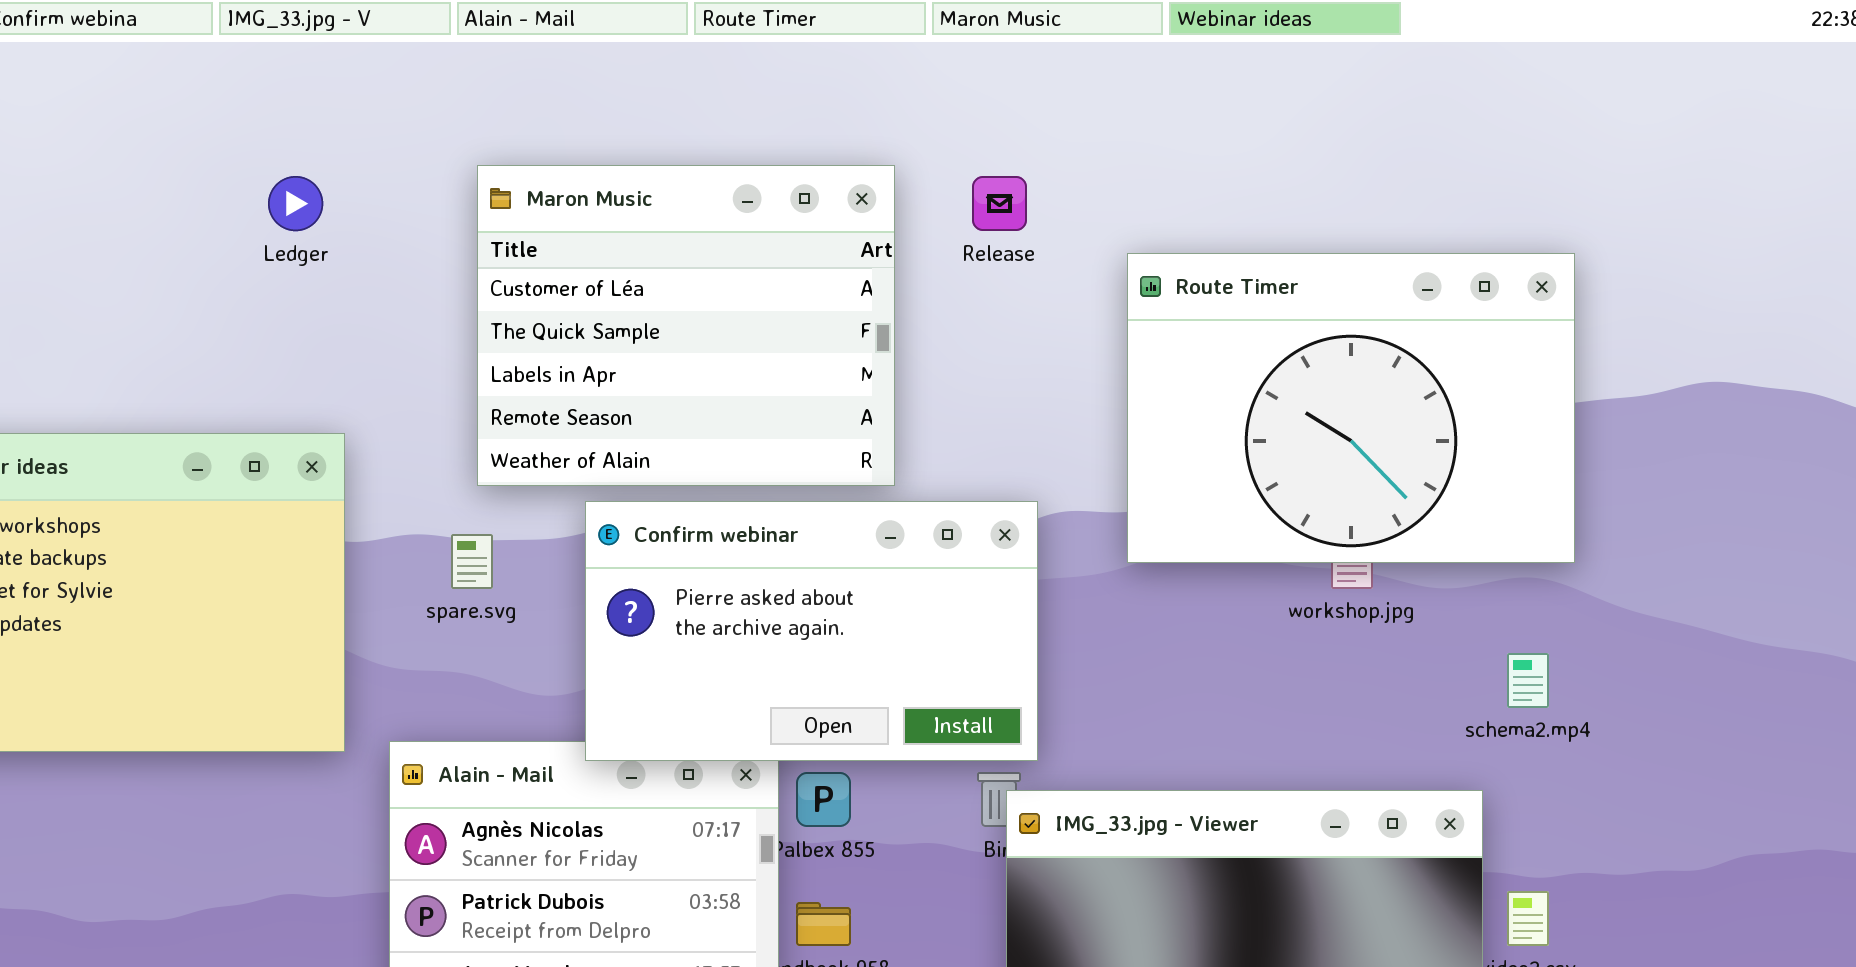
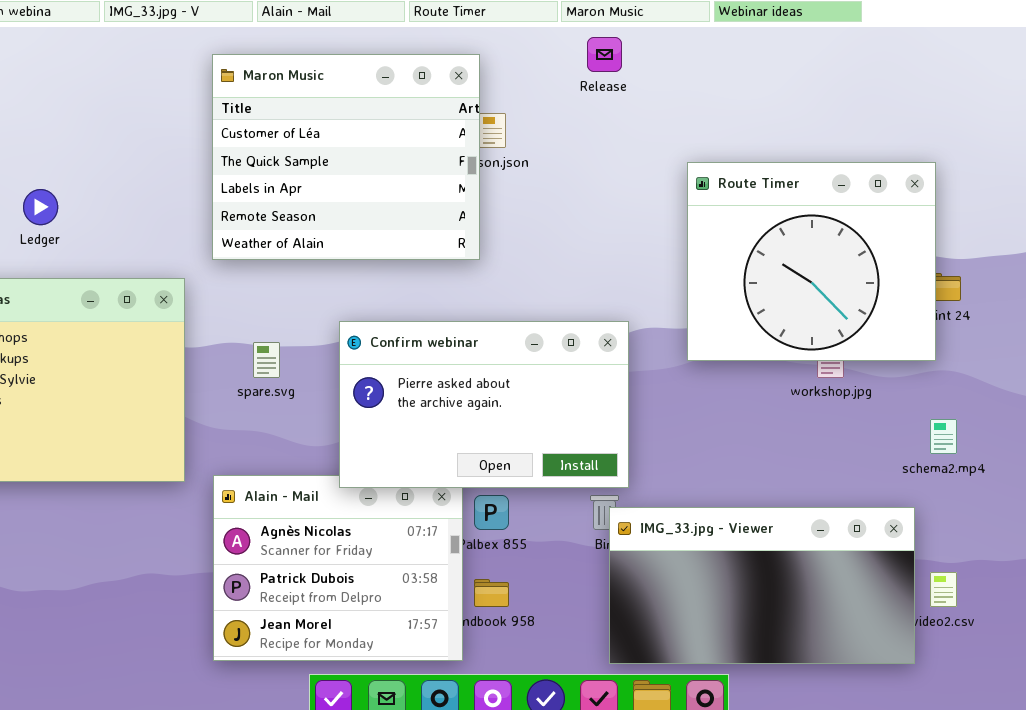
Maron Music: [477,165,895,486] -> [212,54,480,260], moved
Ledger: [268,176,323,231] -> [23,189,58,225], moved
Release: [972,176,1027,231] -> [587,37,622,72], moved
Route Timer: [1127,253,1575,563] -> [687,162,936,361], resized

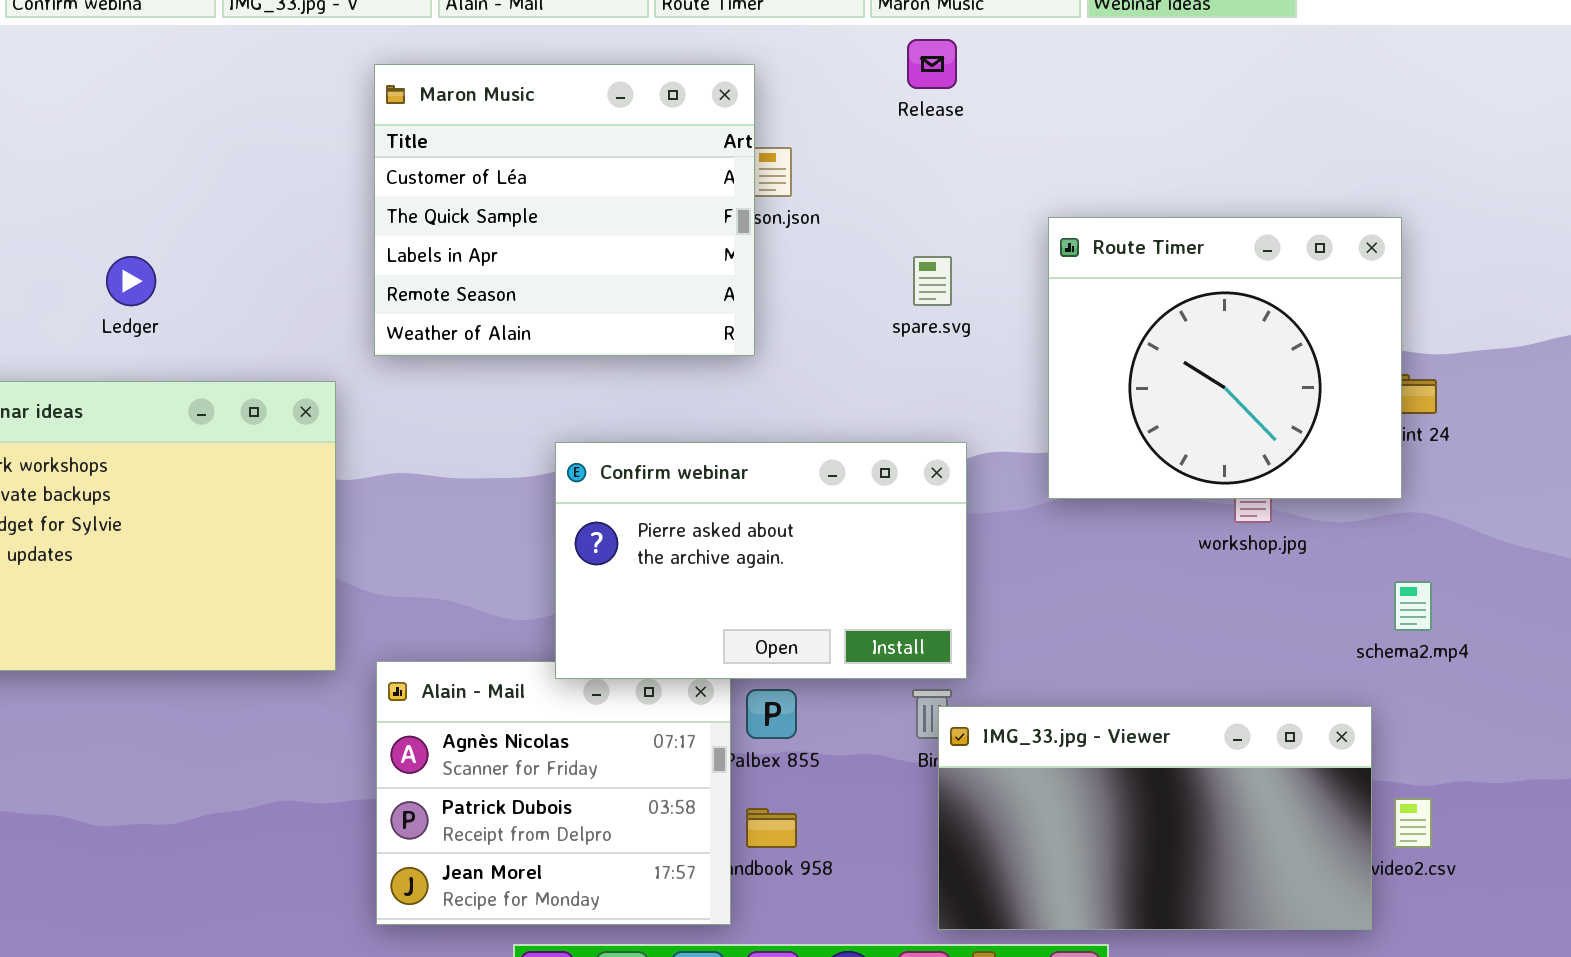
spare.svg: [253,342,280,378] -> [913,256,952,306], moved

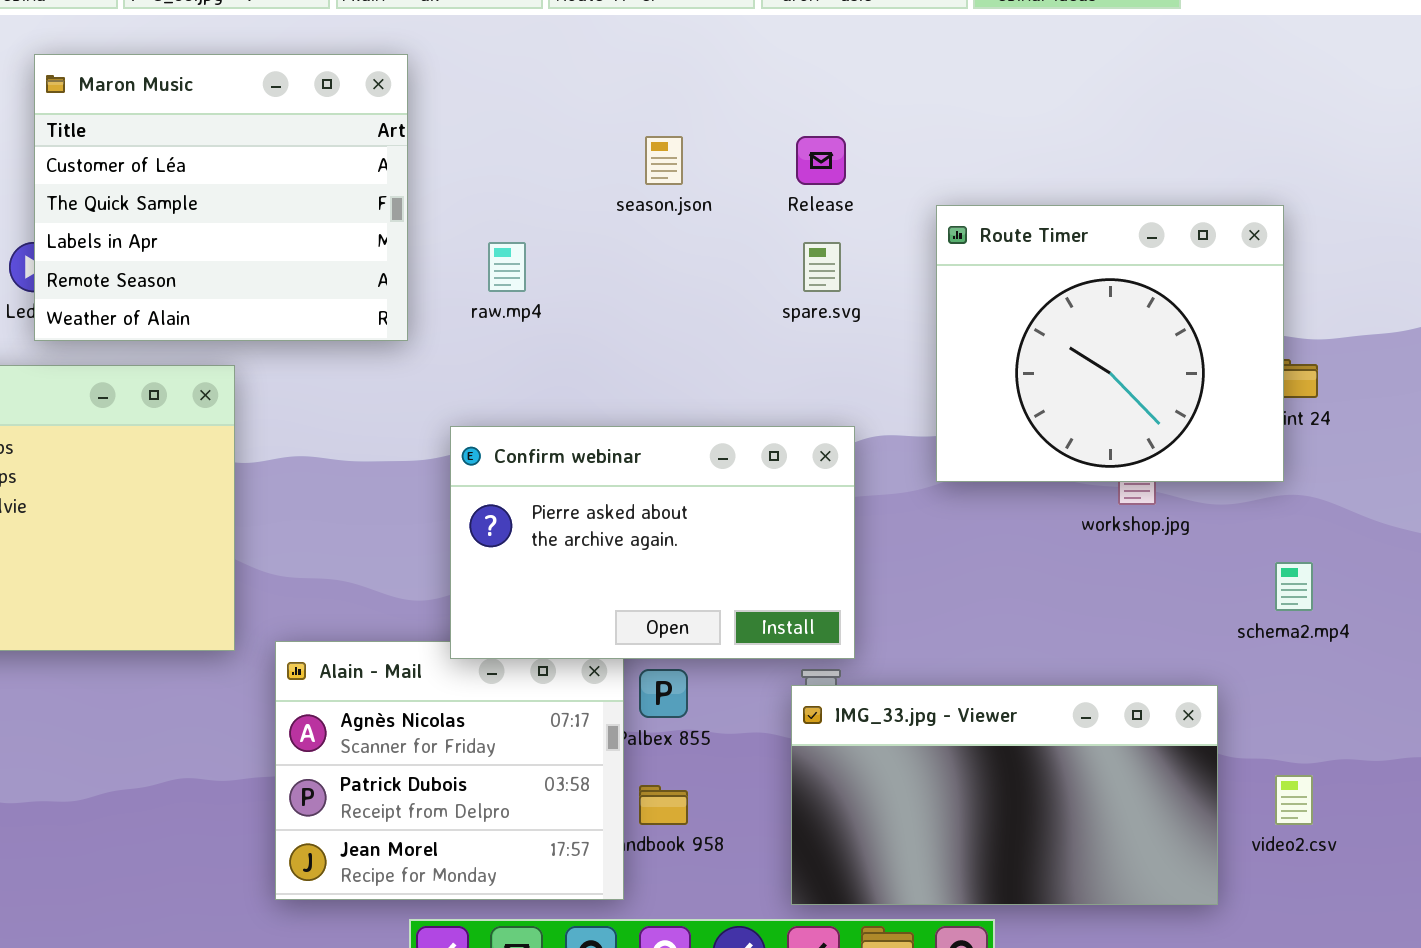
Release: [907,39,957,89] -> [796,136,846,185], moved
Maron Music: [374,64,755,356] -> [34,54,408,341], moved
IMG_33.jpg - Viewer: [938,706,1372,930] -> [791,685,1218,905], moved

